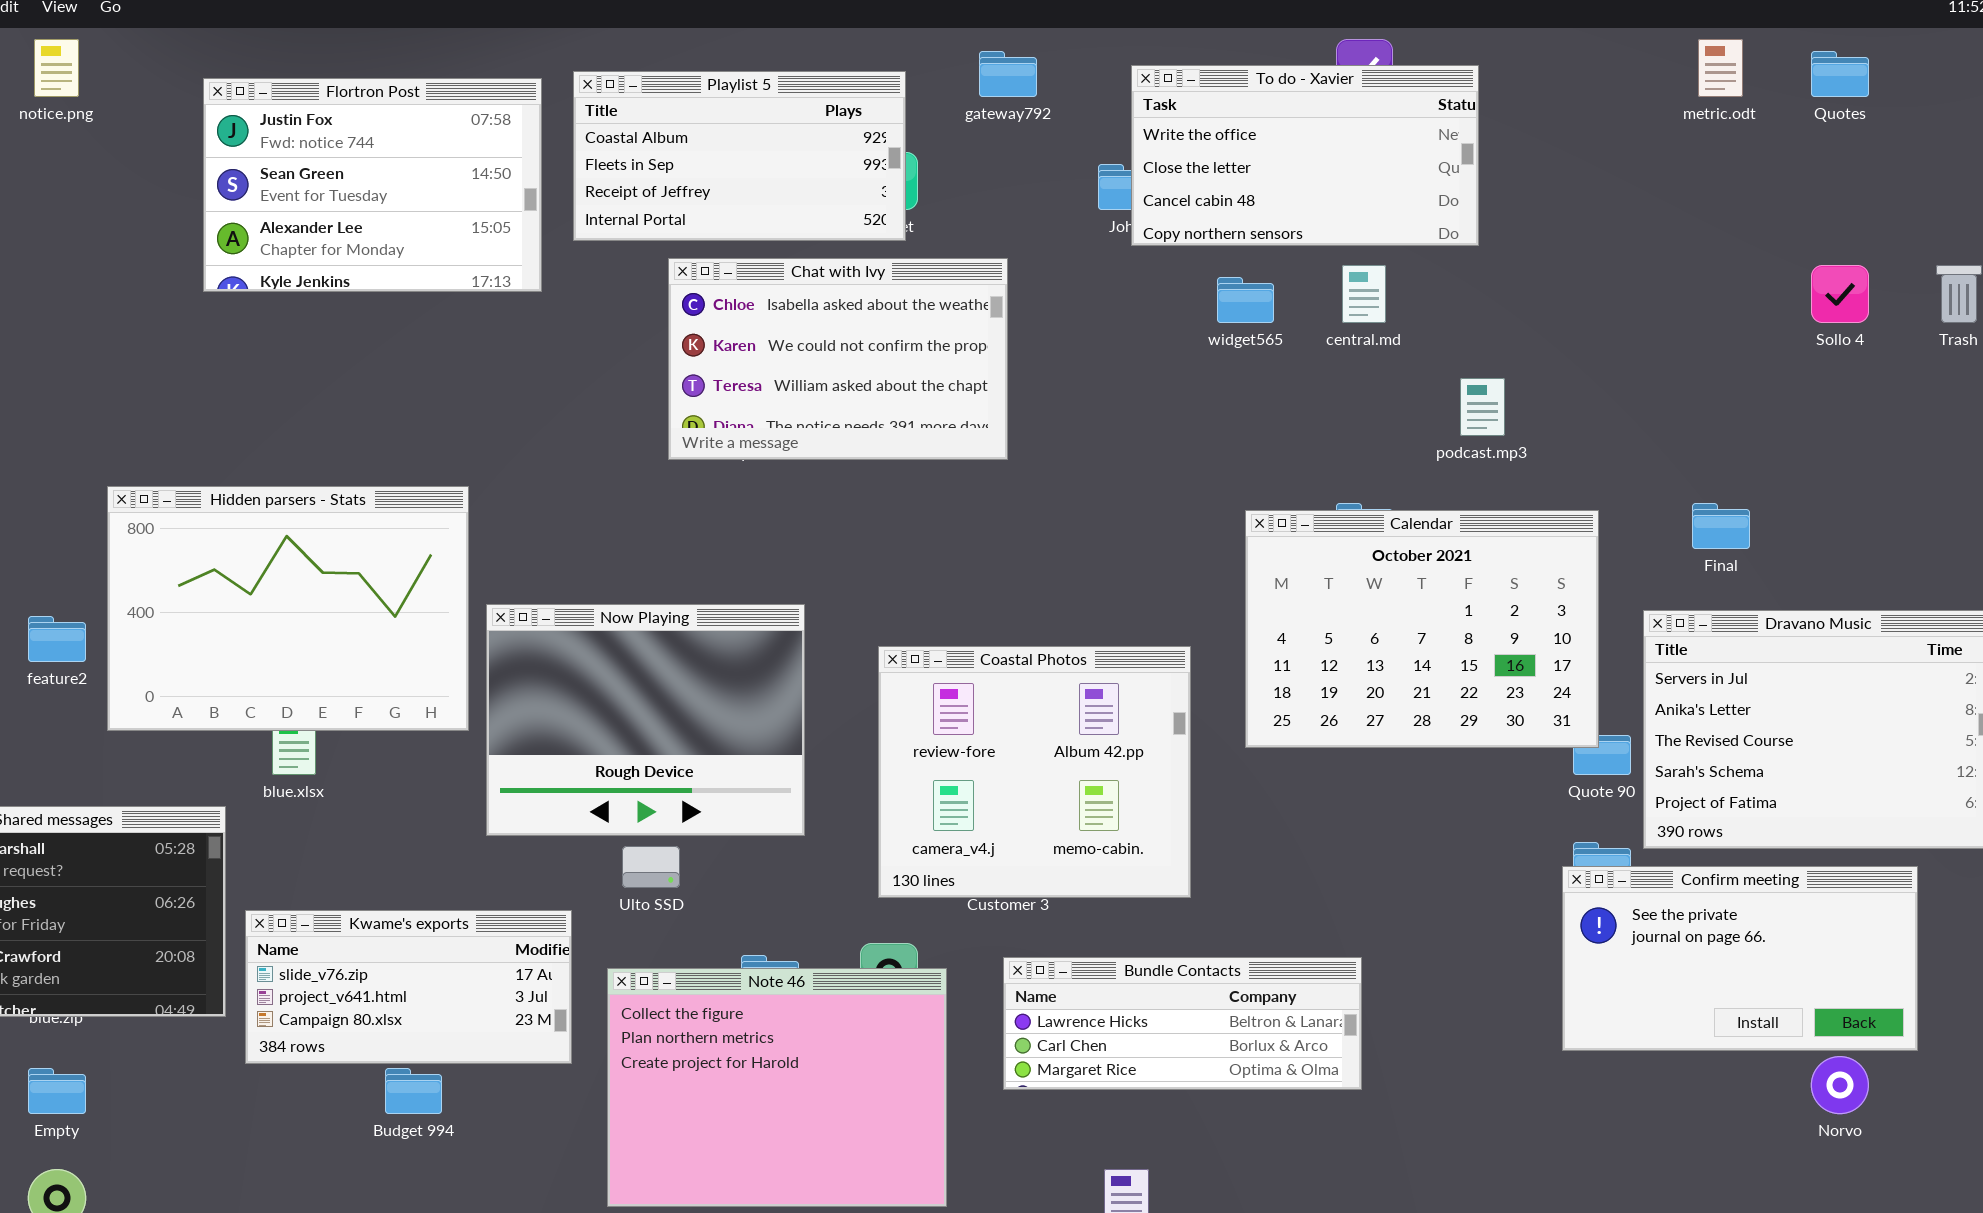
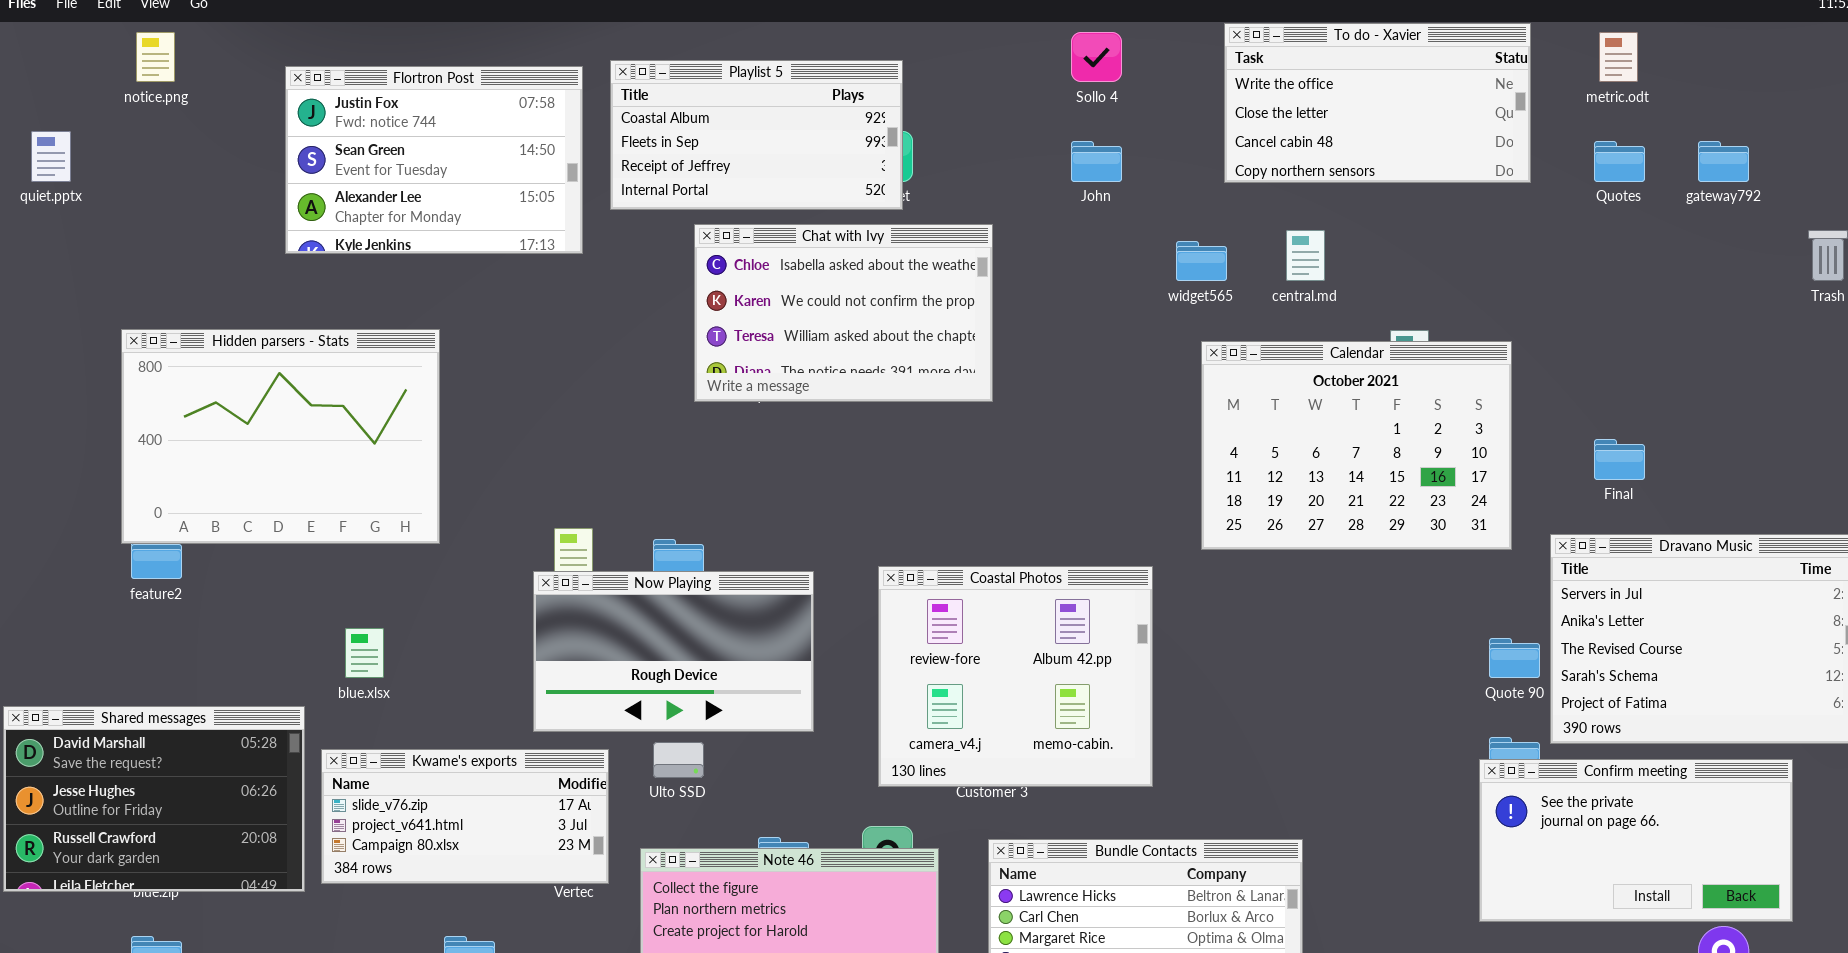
gateway792: [979,51,1037,97] -> [1698,141,1749,182], moved
Quotes: [1811,51,1869,97] -> [1594,141,1645,182], moved
To do - Xavier: [1131,65,1479,246] -> [1224,23,1531,183], moved
Sollo 4: [1811,265,1869,323] -> [1071,32,1122,82], moved
Hidden parsers - Stats: [107,486,469,731] -> [121,329,440,544], moved
Calendar: [1245,510,1599,748] -> [1201,341,1512,550], moved
Now Playing: [486,604,805,836] -> [533,571,814,732], resized
Kwame's exports: [245,910,572,1064] -> [321,749,609,884], moved

